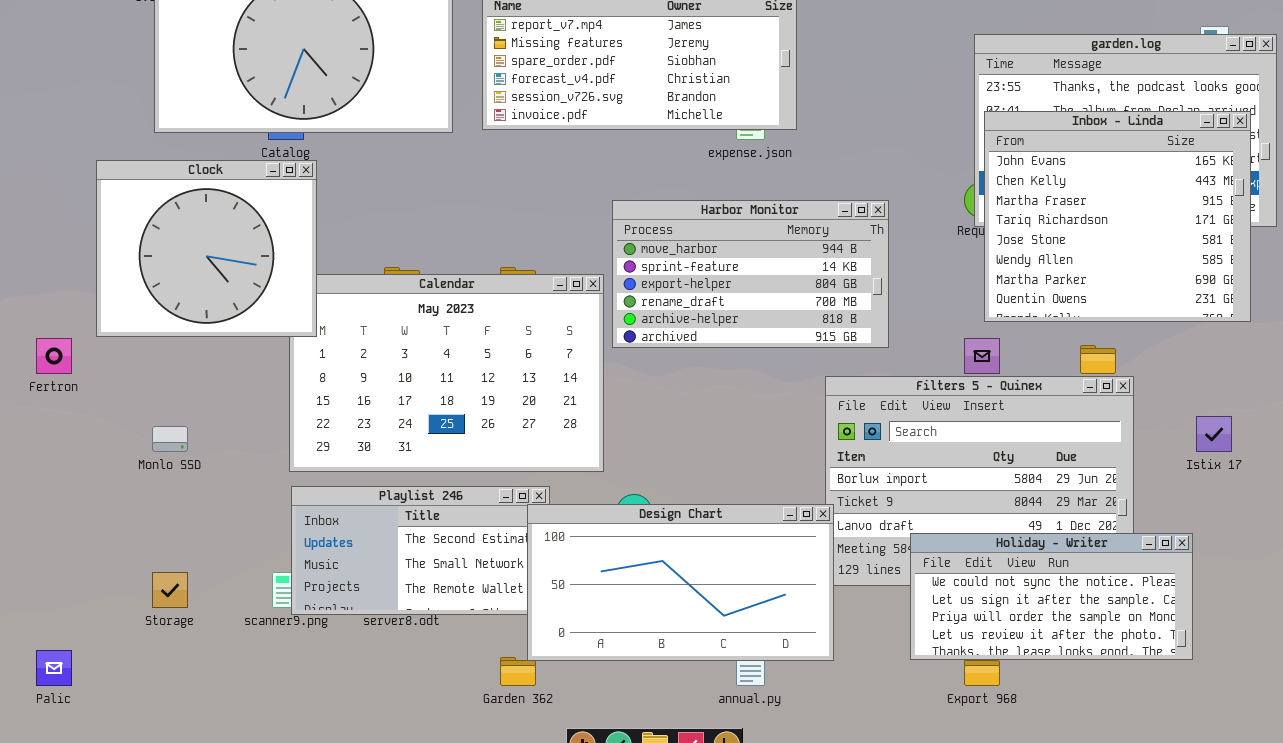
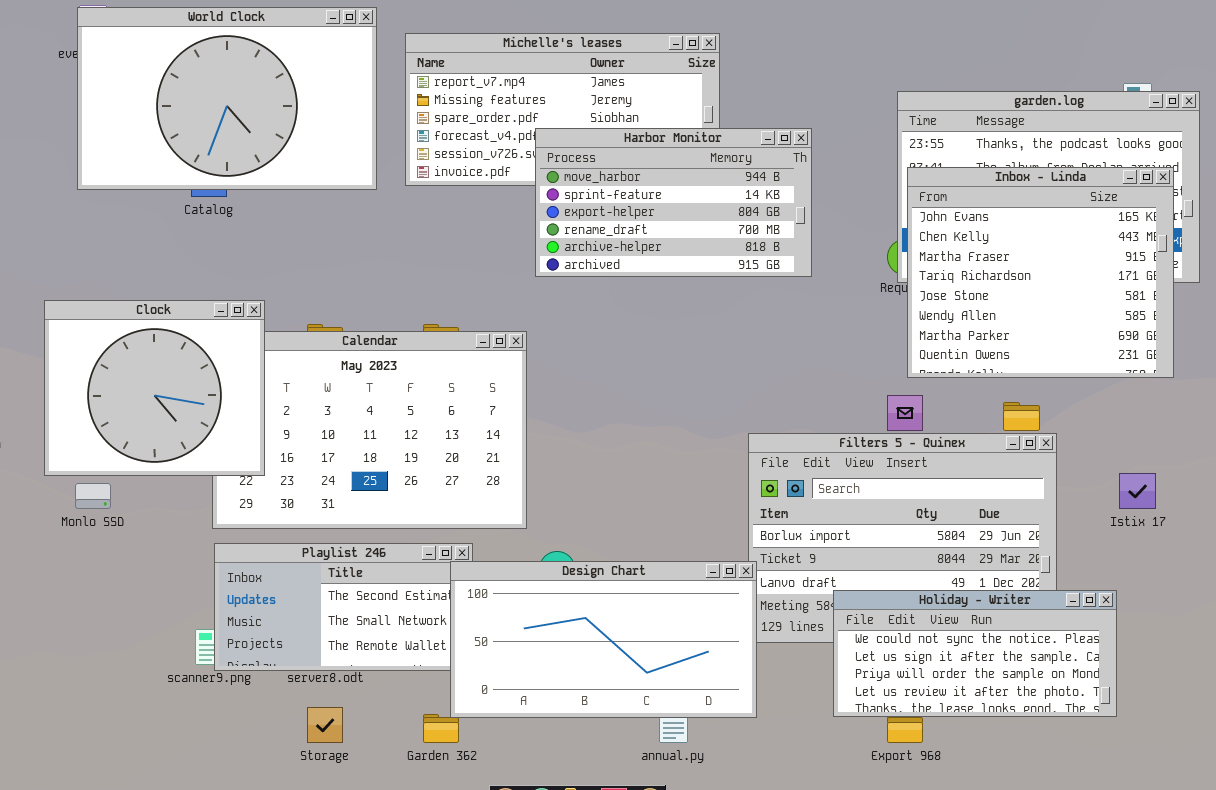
Clock: [96,160,317,337] -> [44,300,265,476], moved
Harbor Monitor: [612,200,889,348] -> [535,128,812,277], moved
Storage: [152,572,188,608] -> [307,707,343,743], moved

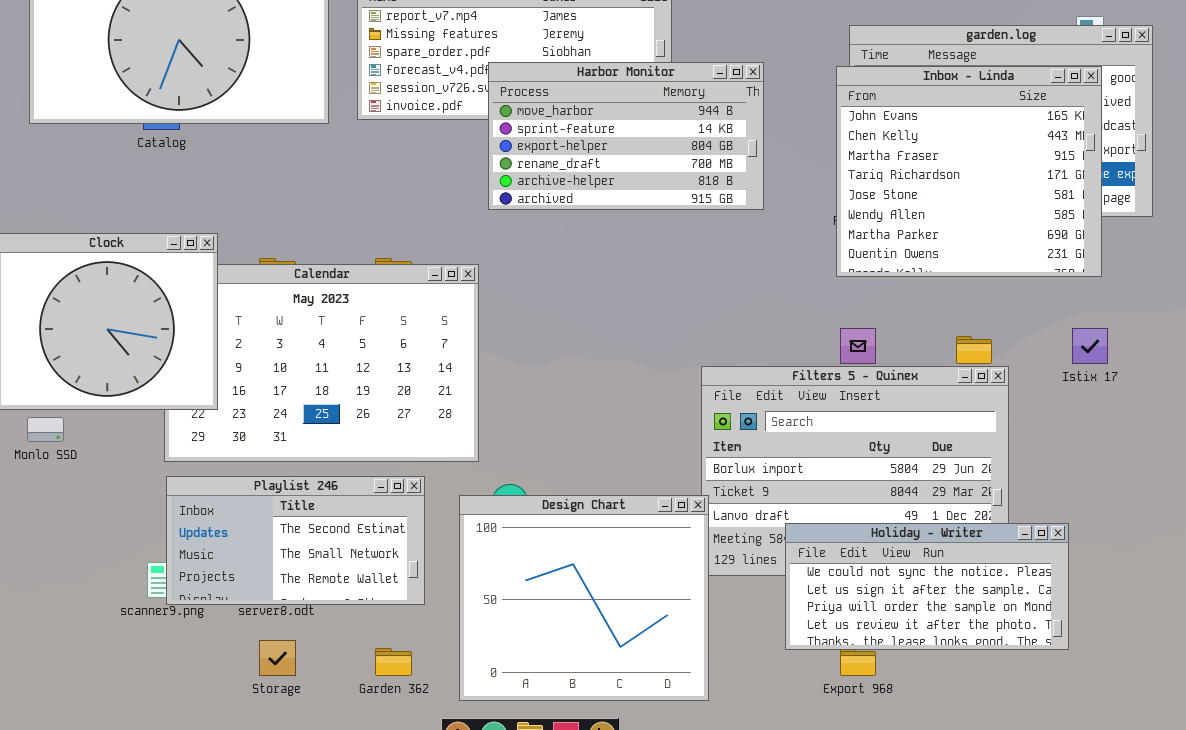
Inbox - Linda: [907,167,1174,378] -> [836,66,1102,277], moved
Istix 17: [1119,473,1156,509] -> [1072,328,1108,364], moved
Design Chart: [450,561,757,718] -> [459,495,709,701], resized

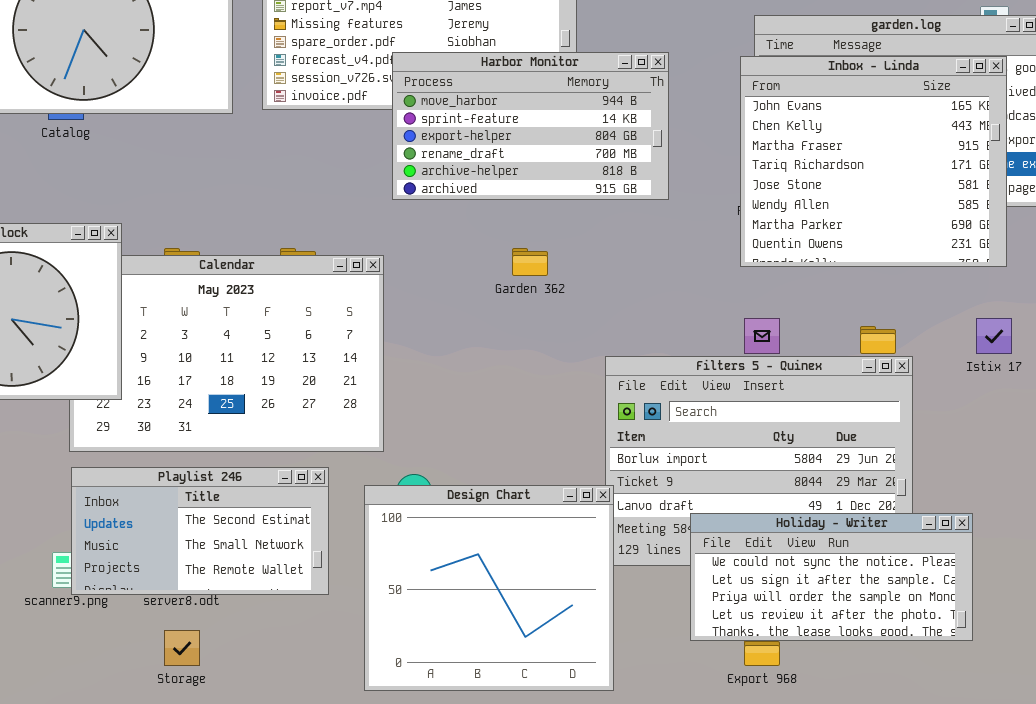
Garden 362: [375,648,412,676] -> [512,248,548,276], moved

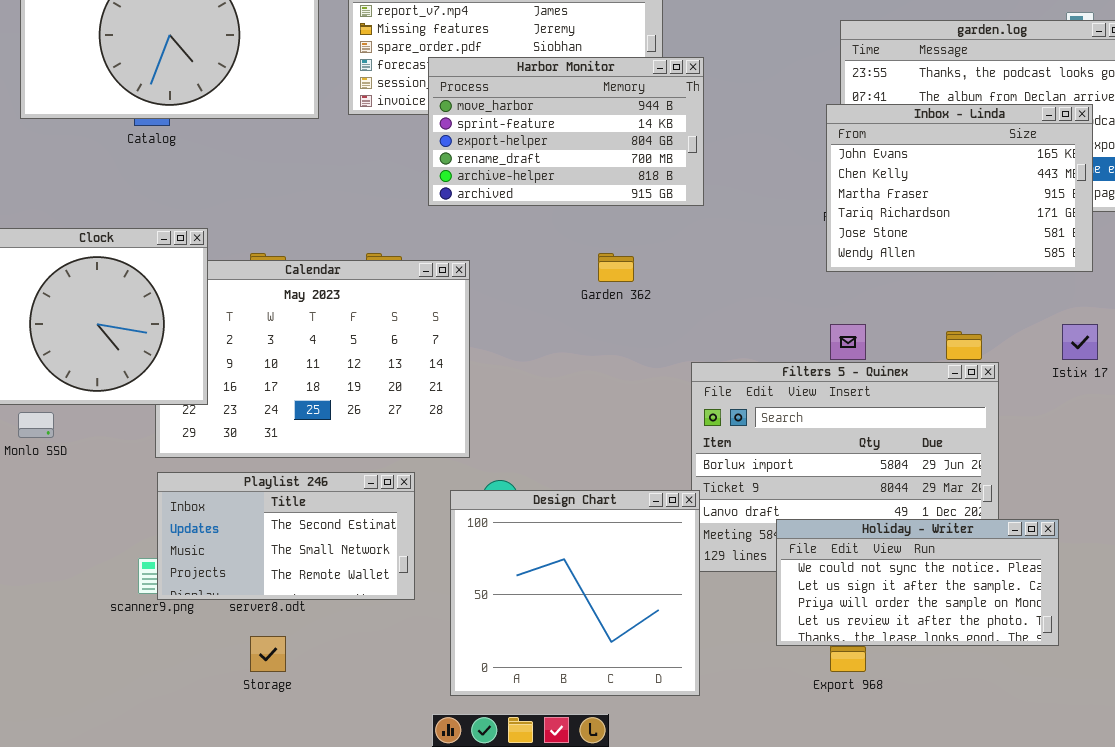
Harbor Monitor: [392,52,669,200] -> [428,57,704,206], moved
Inbox - Linda: [740,56,1007,267] -> [826,104,1093,272], resized

